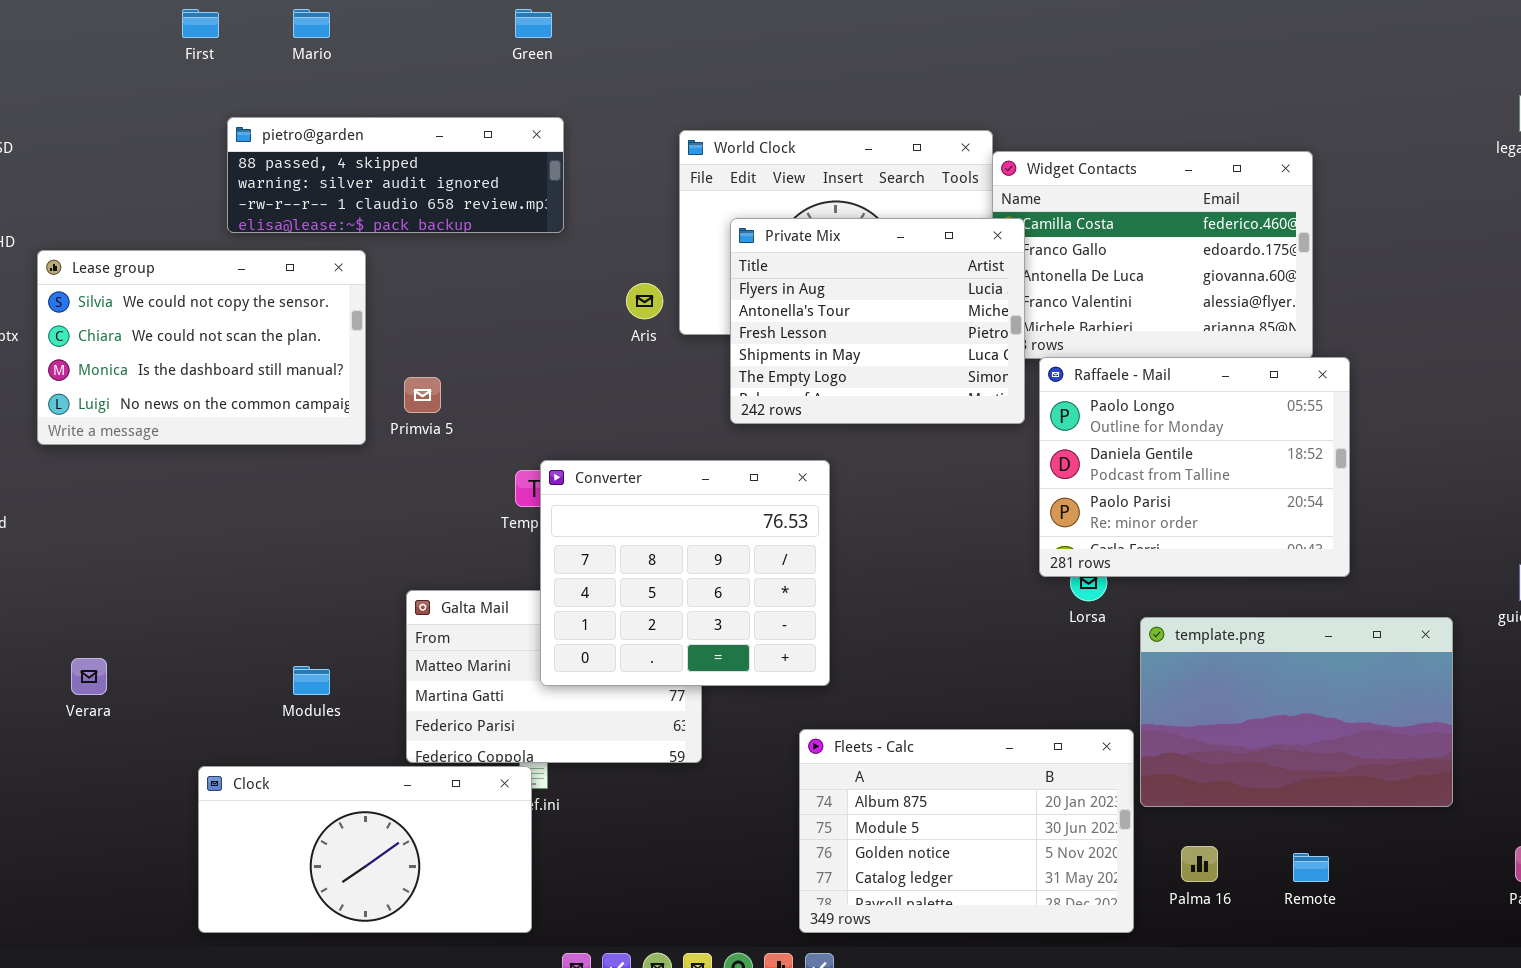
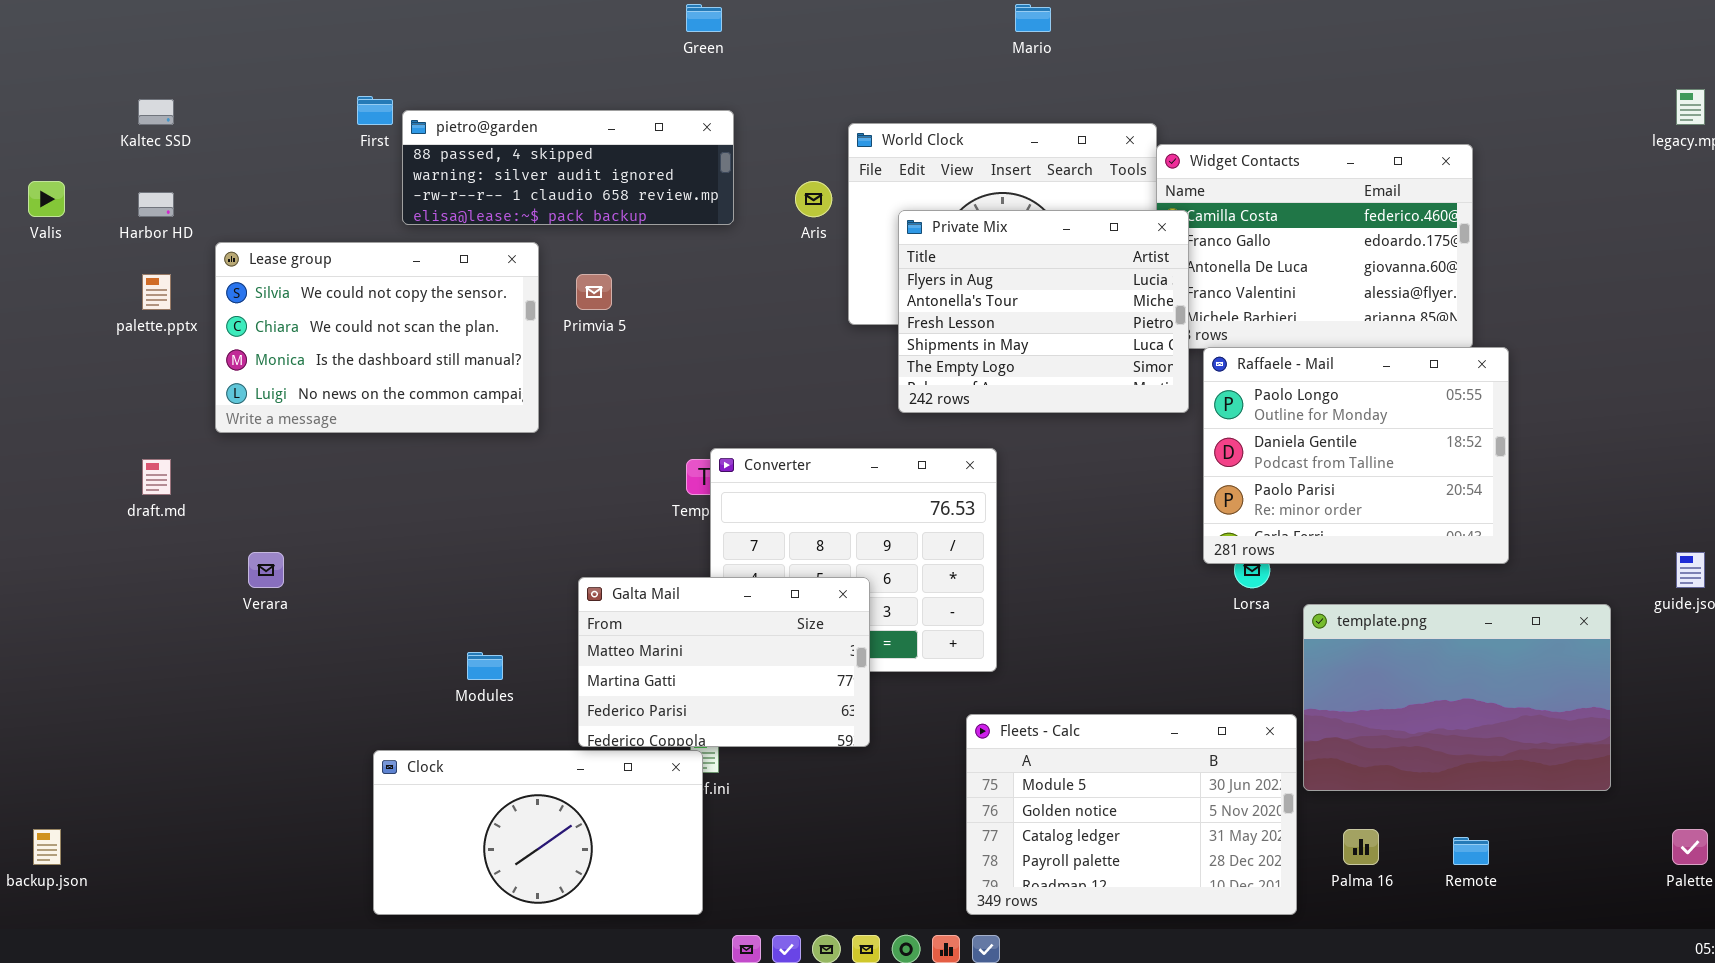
First: [182,9,219,38] -> [357,96,393,125], moved
Mario: [293,9,330,38] -> [1015,4,1051,32], moved
Aris: [626,283,663,319] -> [795,181,832,217], moved
Primvia 5: [404,377,441,413] -> [576,274,612,310], moved
Galta Mail: [406,590,702,763] -> [578,577,870,747], raised
Verara: [71,658,107,695] -> [248,552,284,588], moved
Fleets - Calc: [799,729,1134,933] -> [966,714,1297,915], scrolled down 1 row

